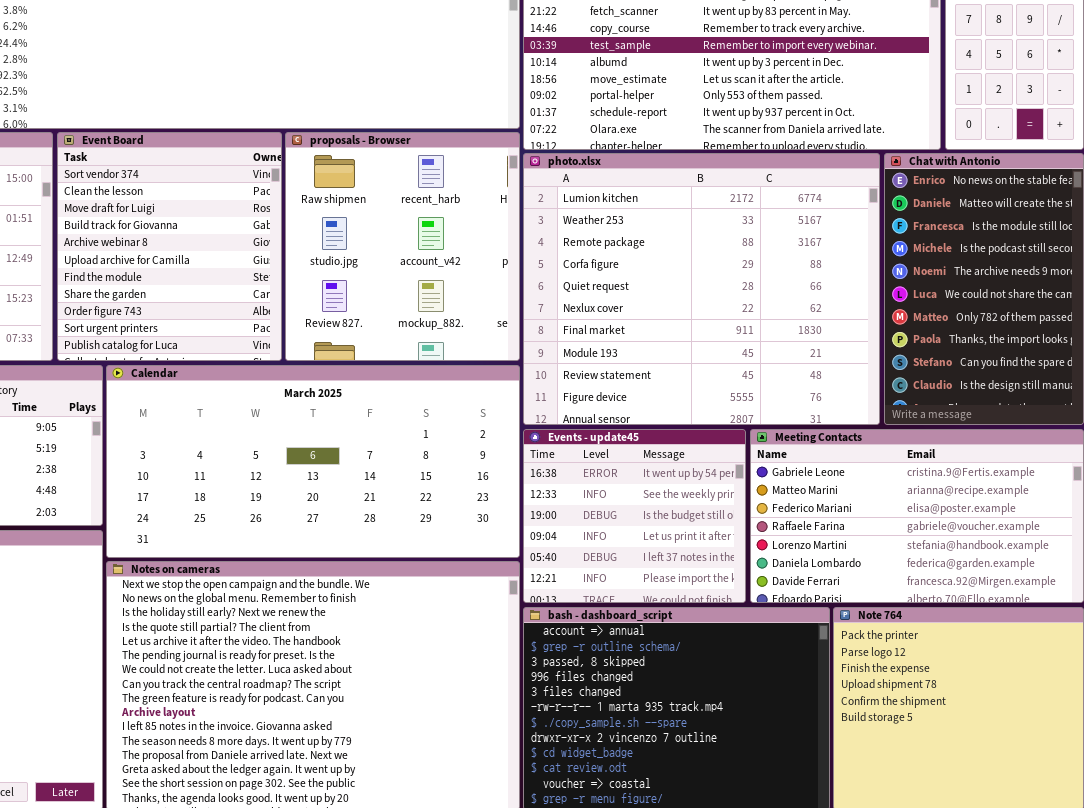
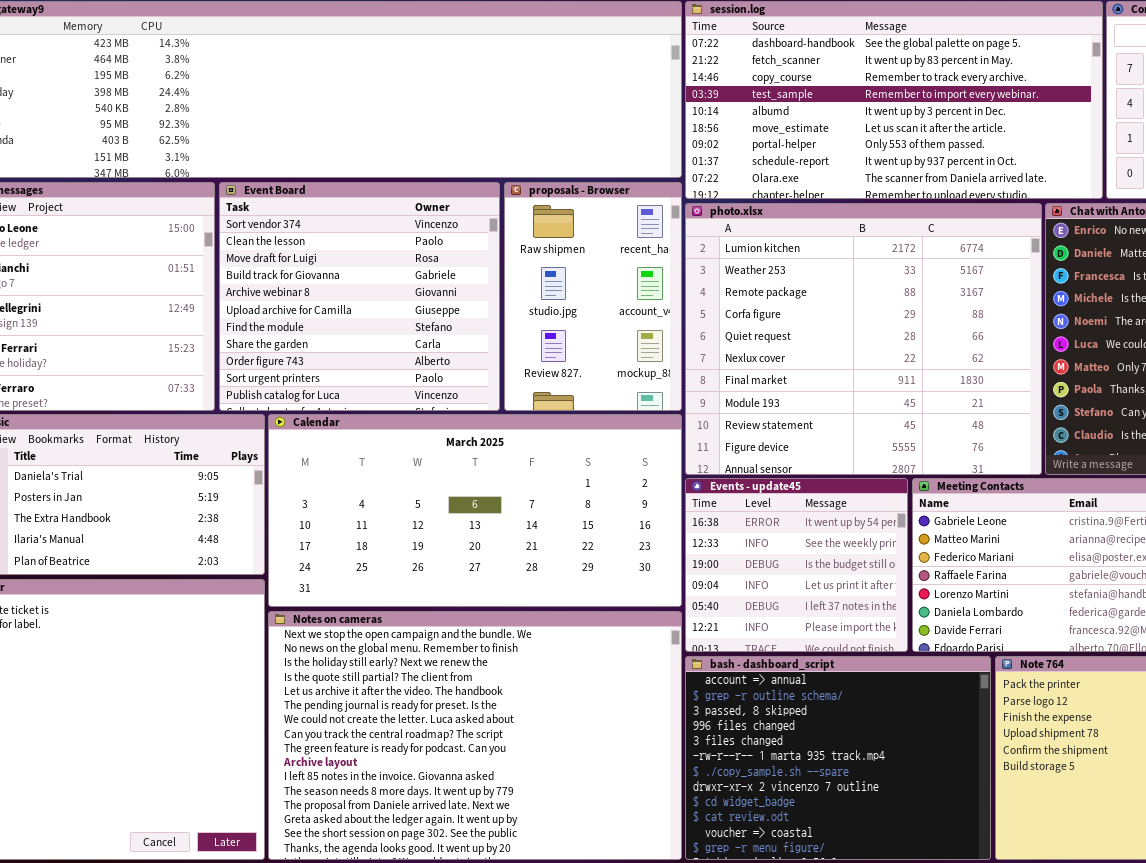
Event Board: [57,132,282,361] -> [219,182,500,411], resized
proposals - Browser: [285,132,520,361] -> [504,182,682,411], resized

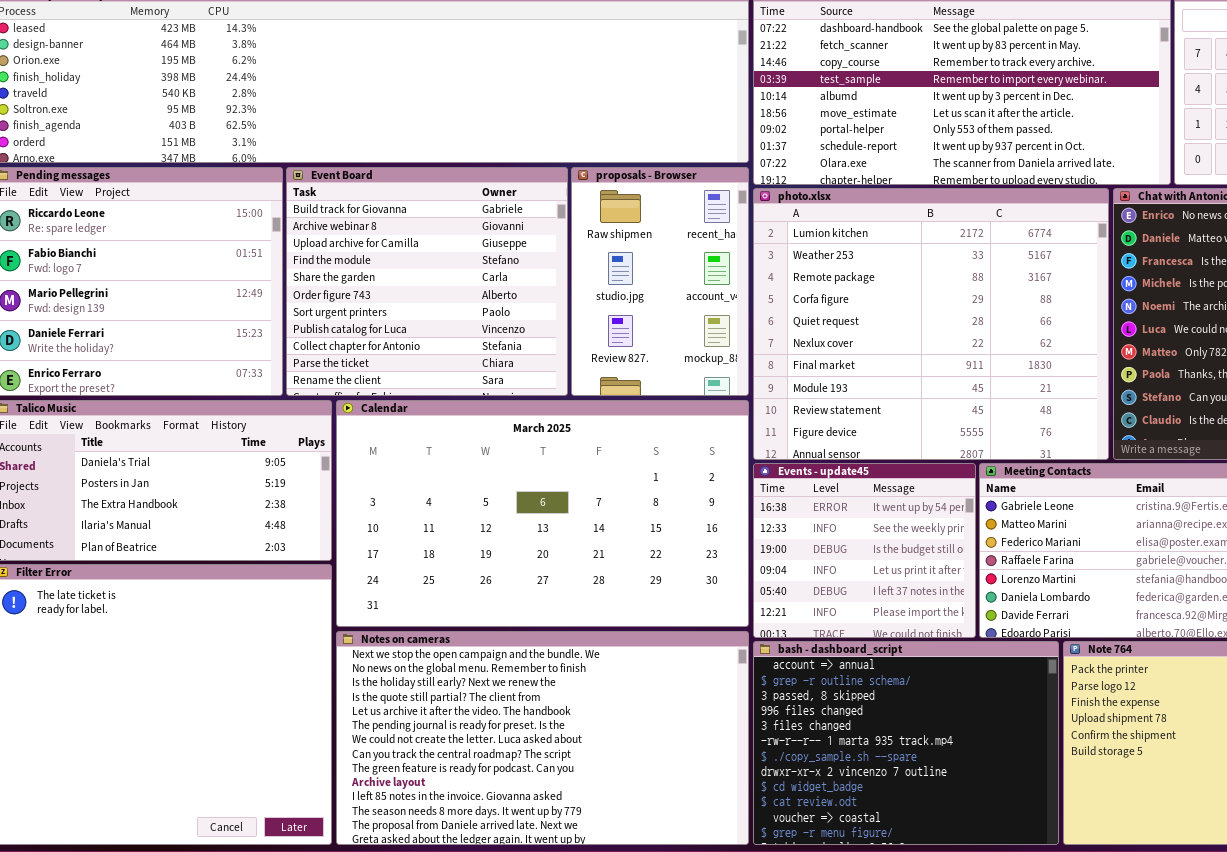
Event Board: [219,182,500,411] -> [286,167,568,396], scrolled down 3 rows
Calendar: [268,414,682,607] -> [336,400,749,627], resized
Notes on cameras: [268,611,682,860] -> [336,631,749,845], resized

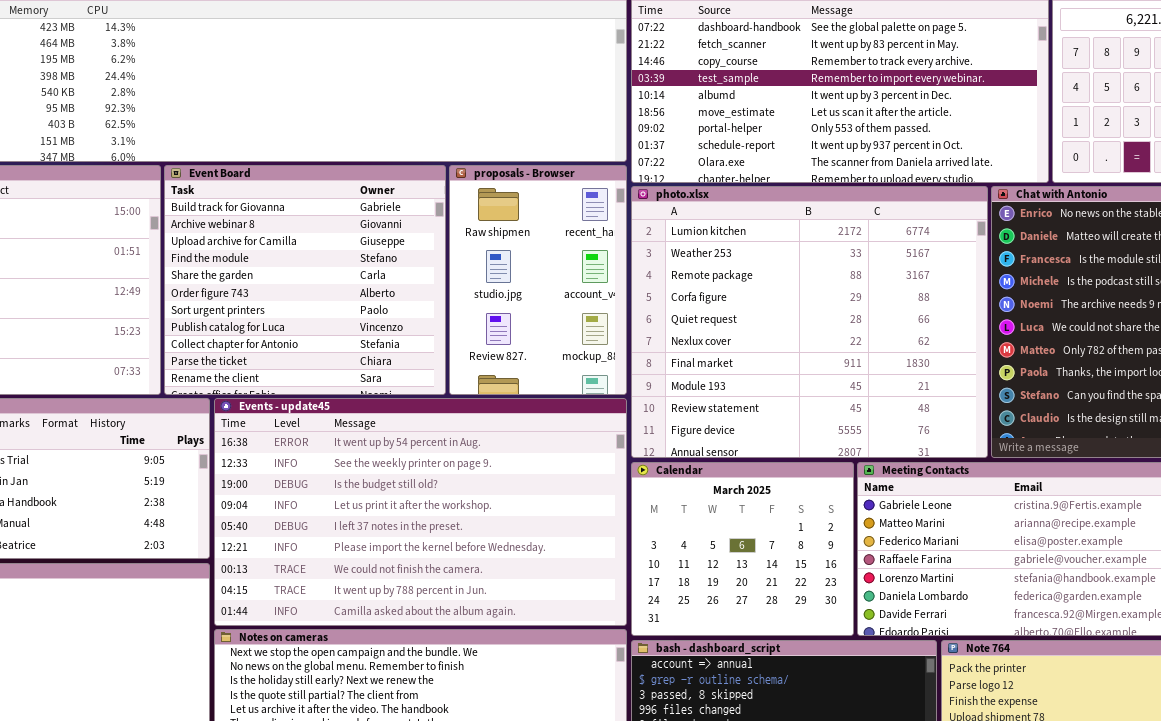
Calendar: [336,400,749,627] -> [631,462,854,636], moved, resized
Events - update45: [753,463,976,638] -> [214,398,627,626], moved, resized

